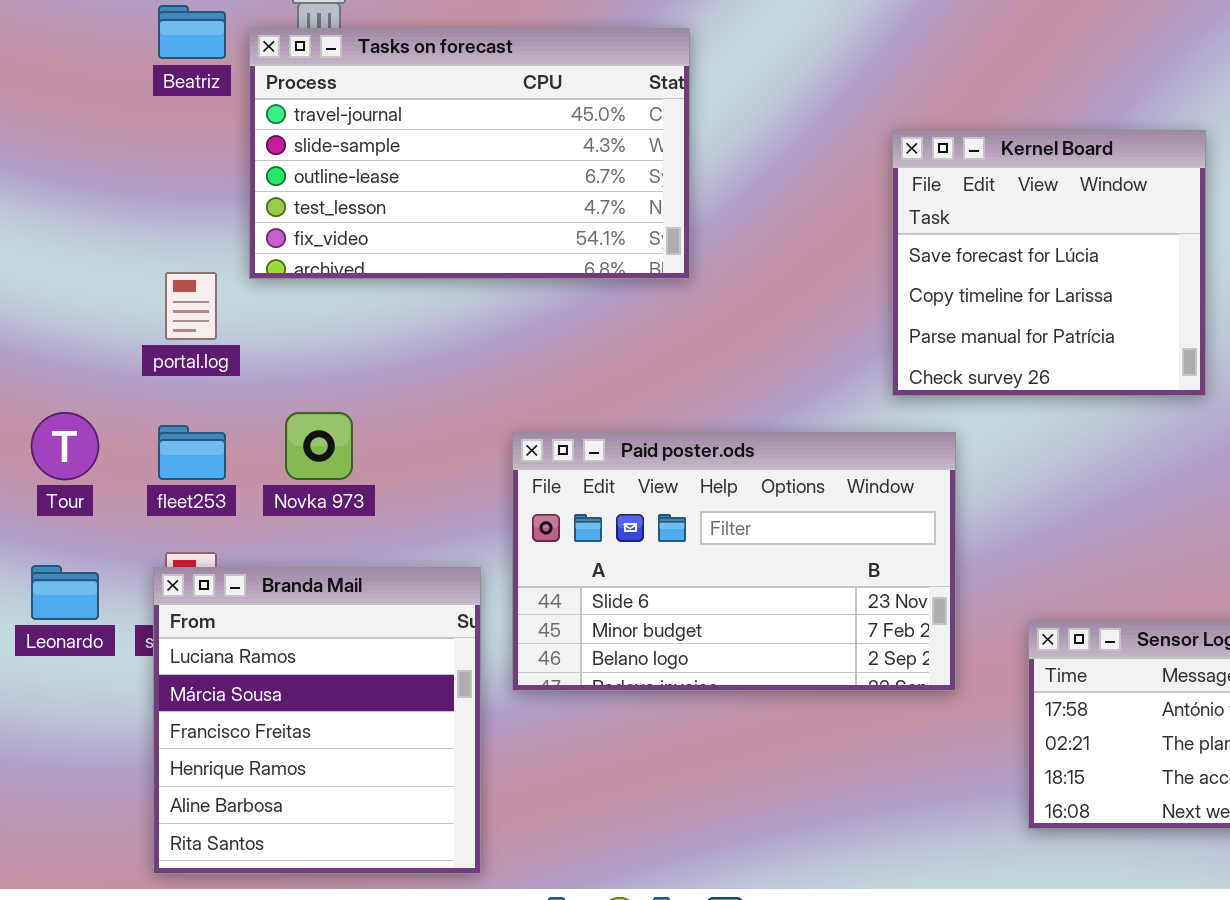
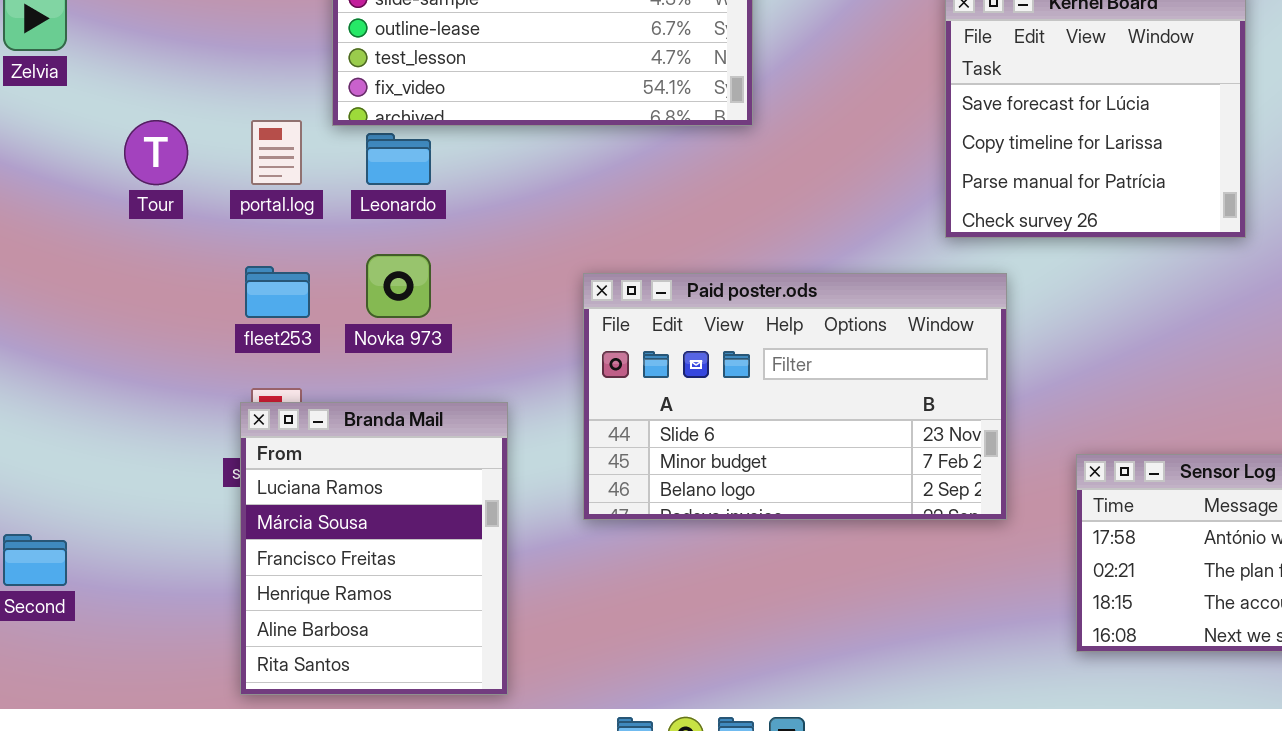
Tour: [31,412,99,480] -> [124,120,188,185], moved
Leonardo: [31,565,99,620] -> [366,133,431,185], moved
Branda Mail: [153,567,481,874] -> [240,402,508,695], resized

